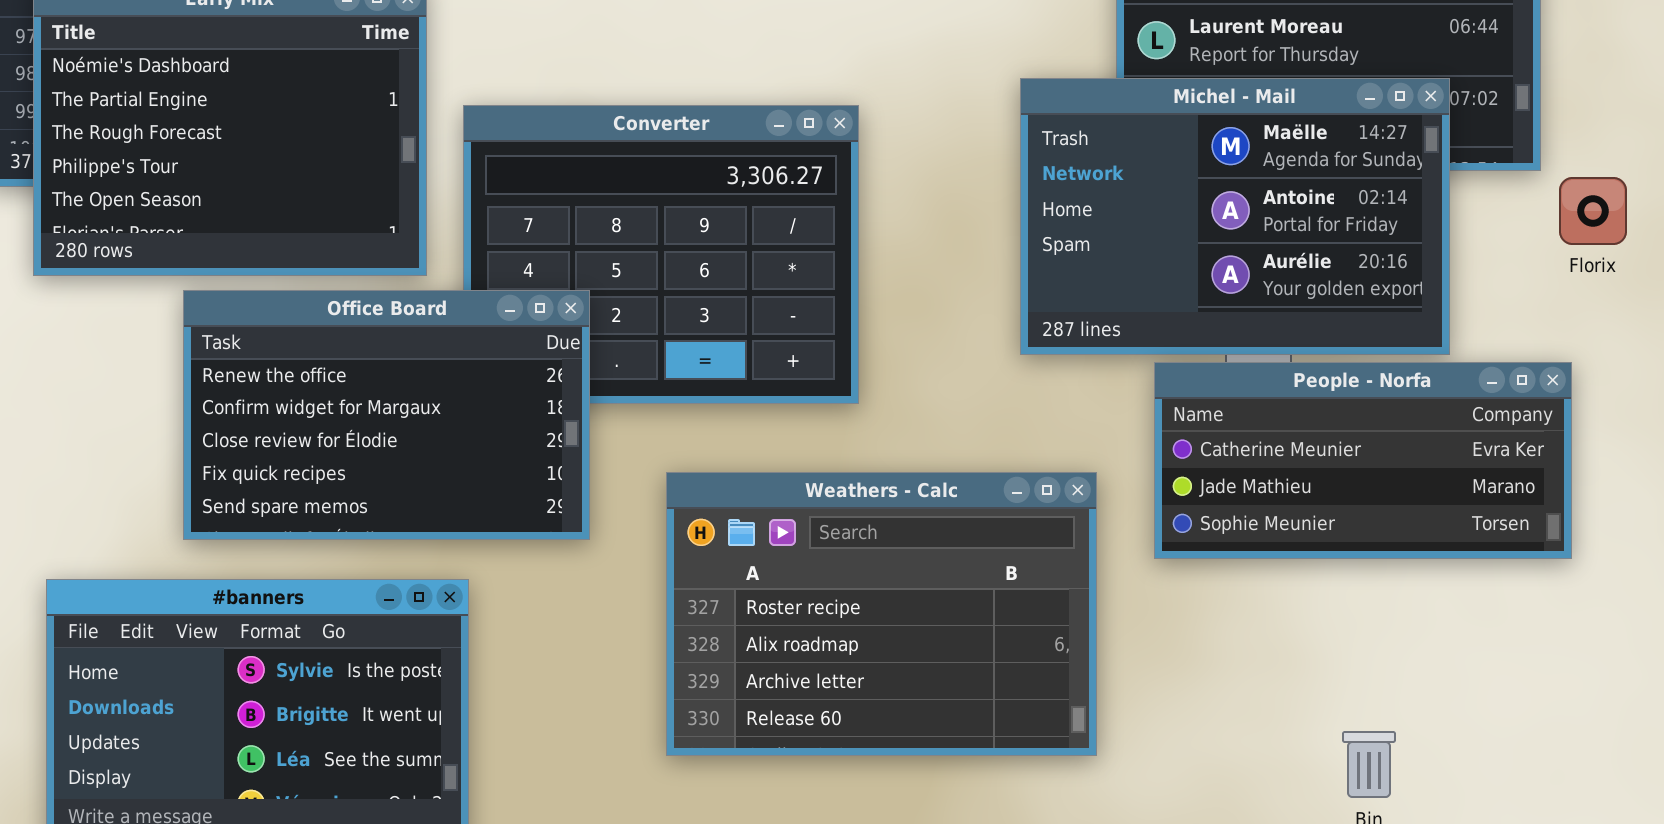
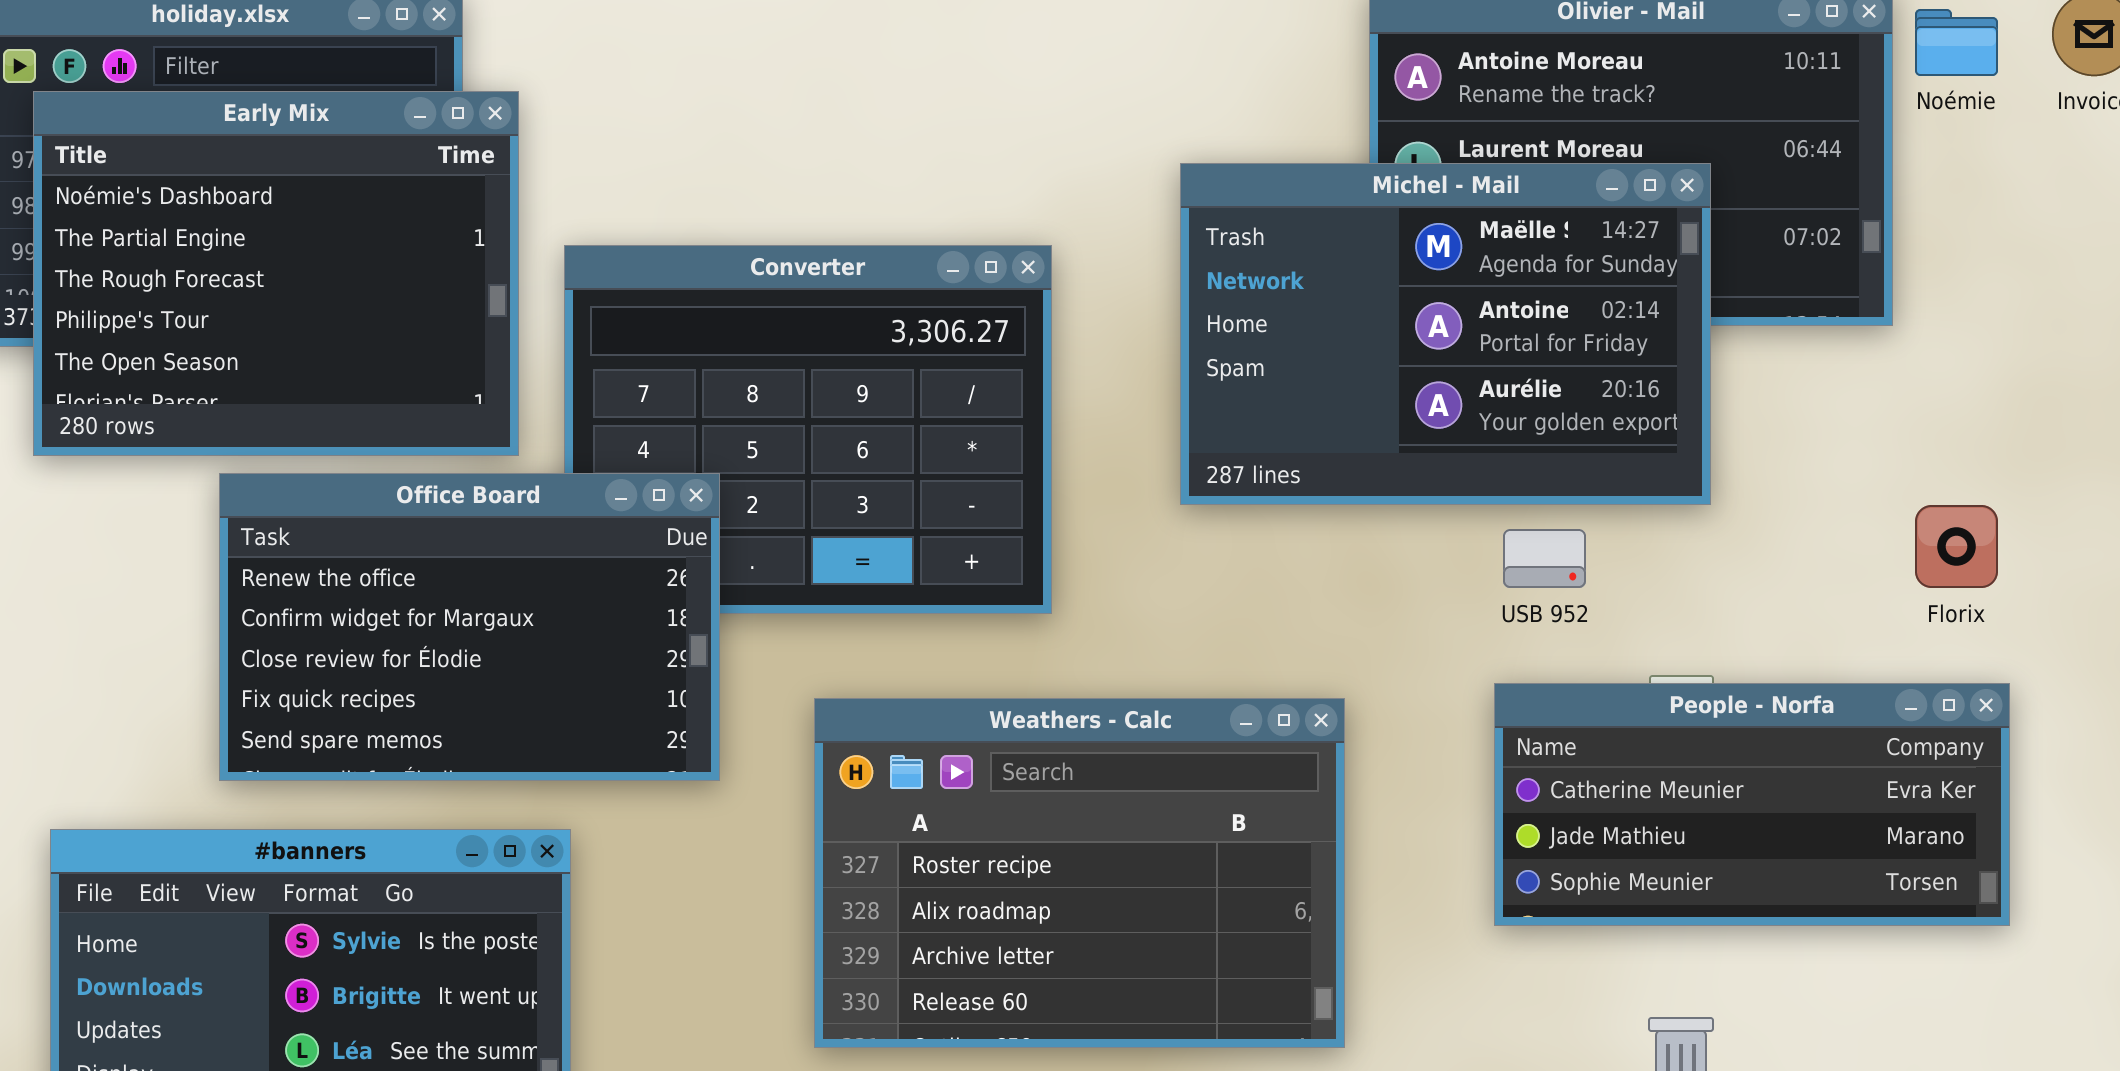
Michel - Mail: [1020,78,1450,355] -> [1180,163,1711,505], moved
Florix: [1559,177,1627,245] -> [1915,505,1998,588], moved
People - Norfa: [1154,362,1572,559] -> [1494,683,2010,926], moved

